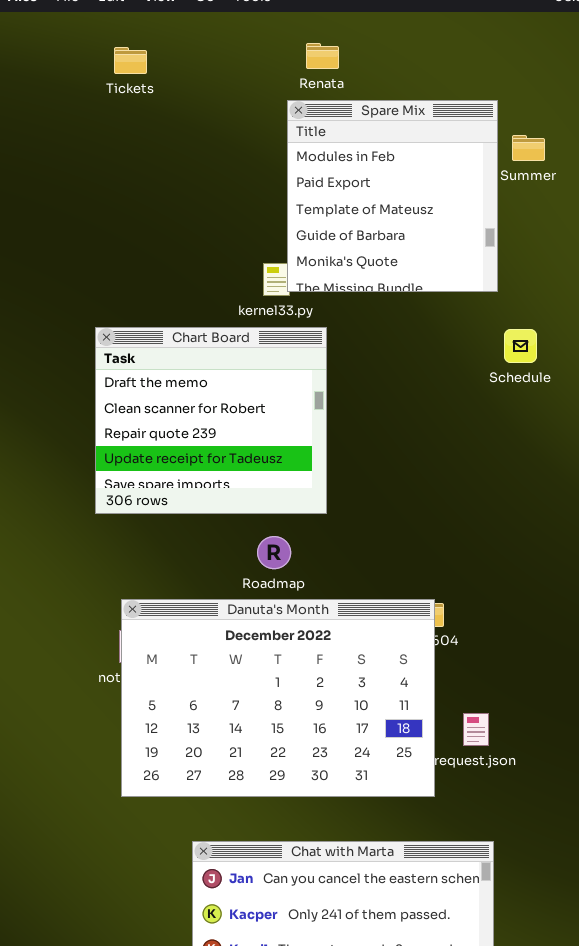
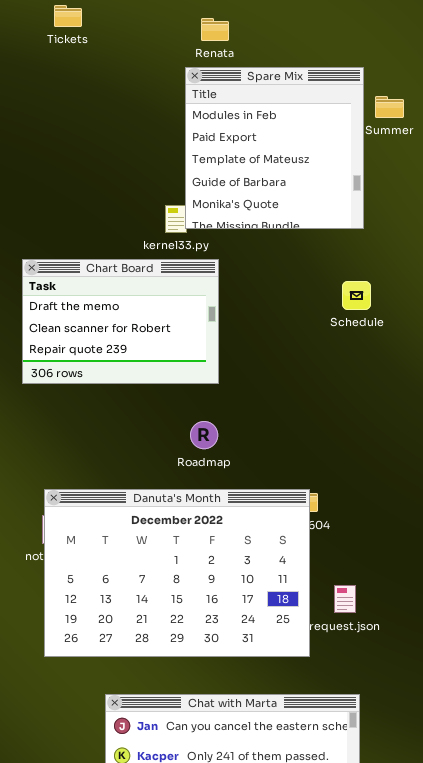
Tickets: [114,47,147,74] -> [54,5,82,27], moved
Chart Board: [95,327,327,514] -> [22,259,219,384], resized
Schedule: [504,329,537,363] -> [342,281,371,310], moved
Roadmap: [257,536,291,569] -> [190,421,218,449], moved

